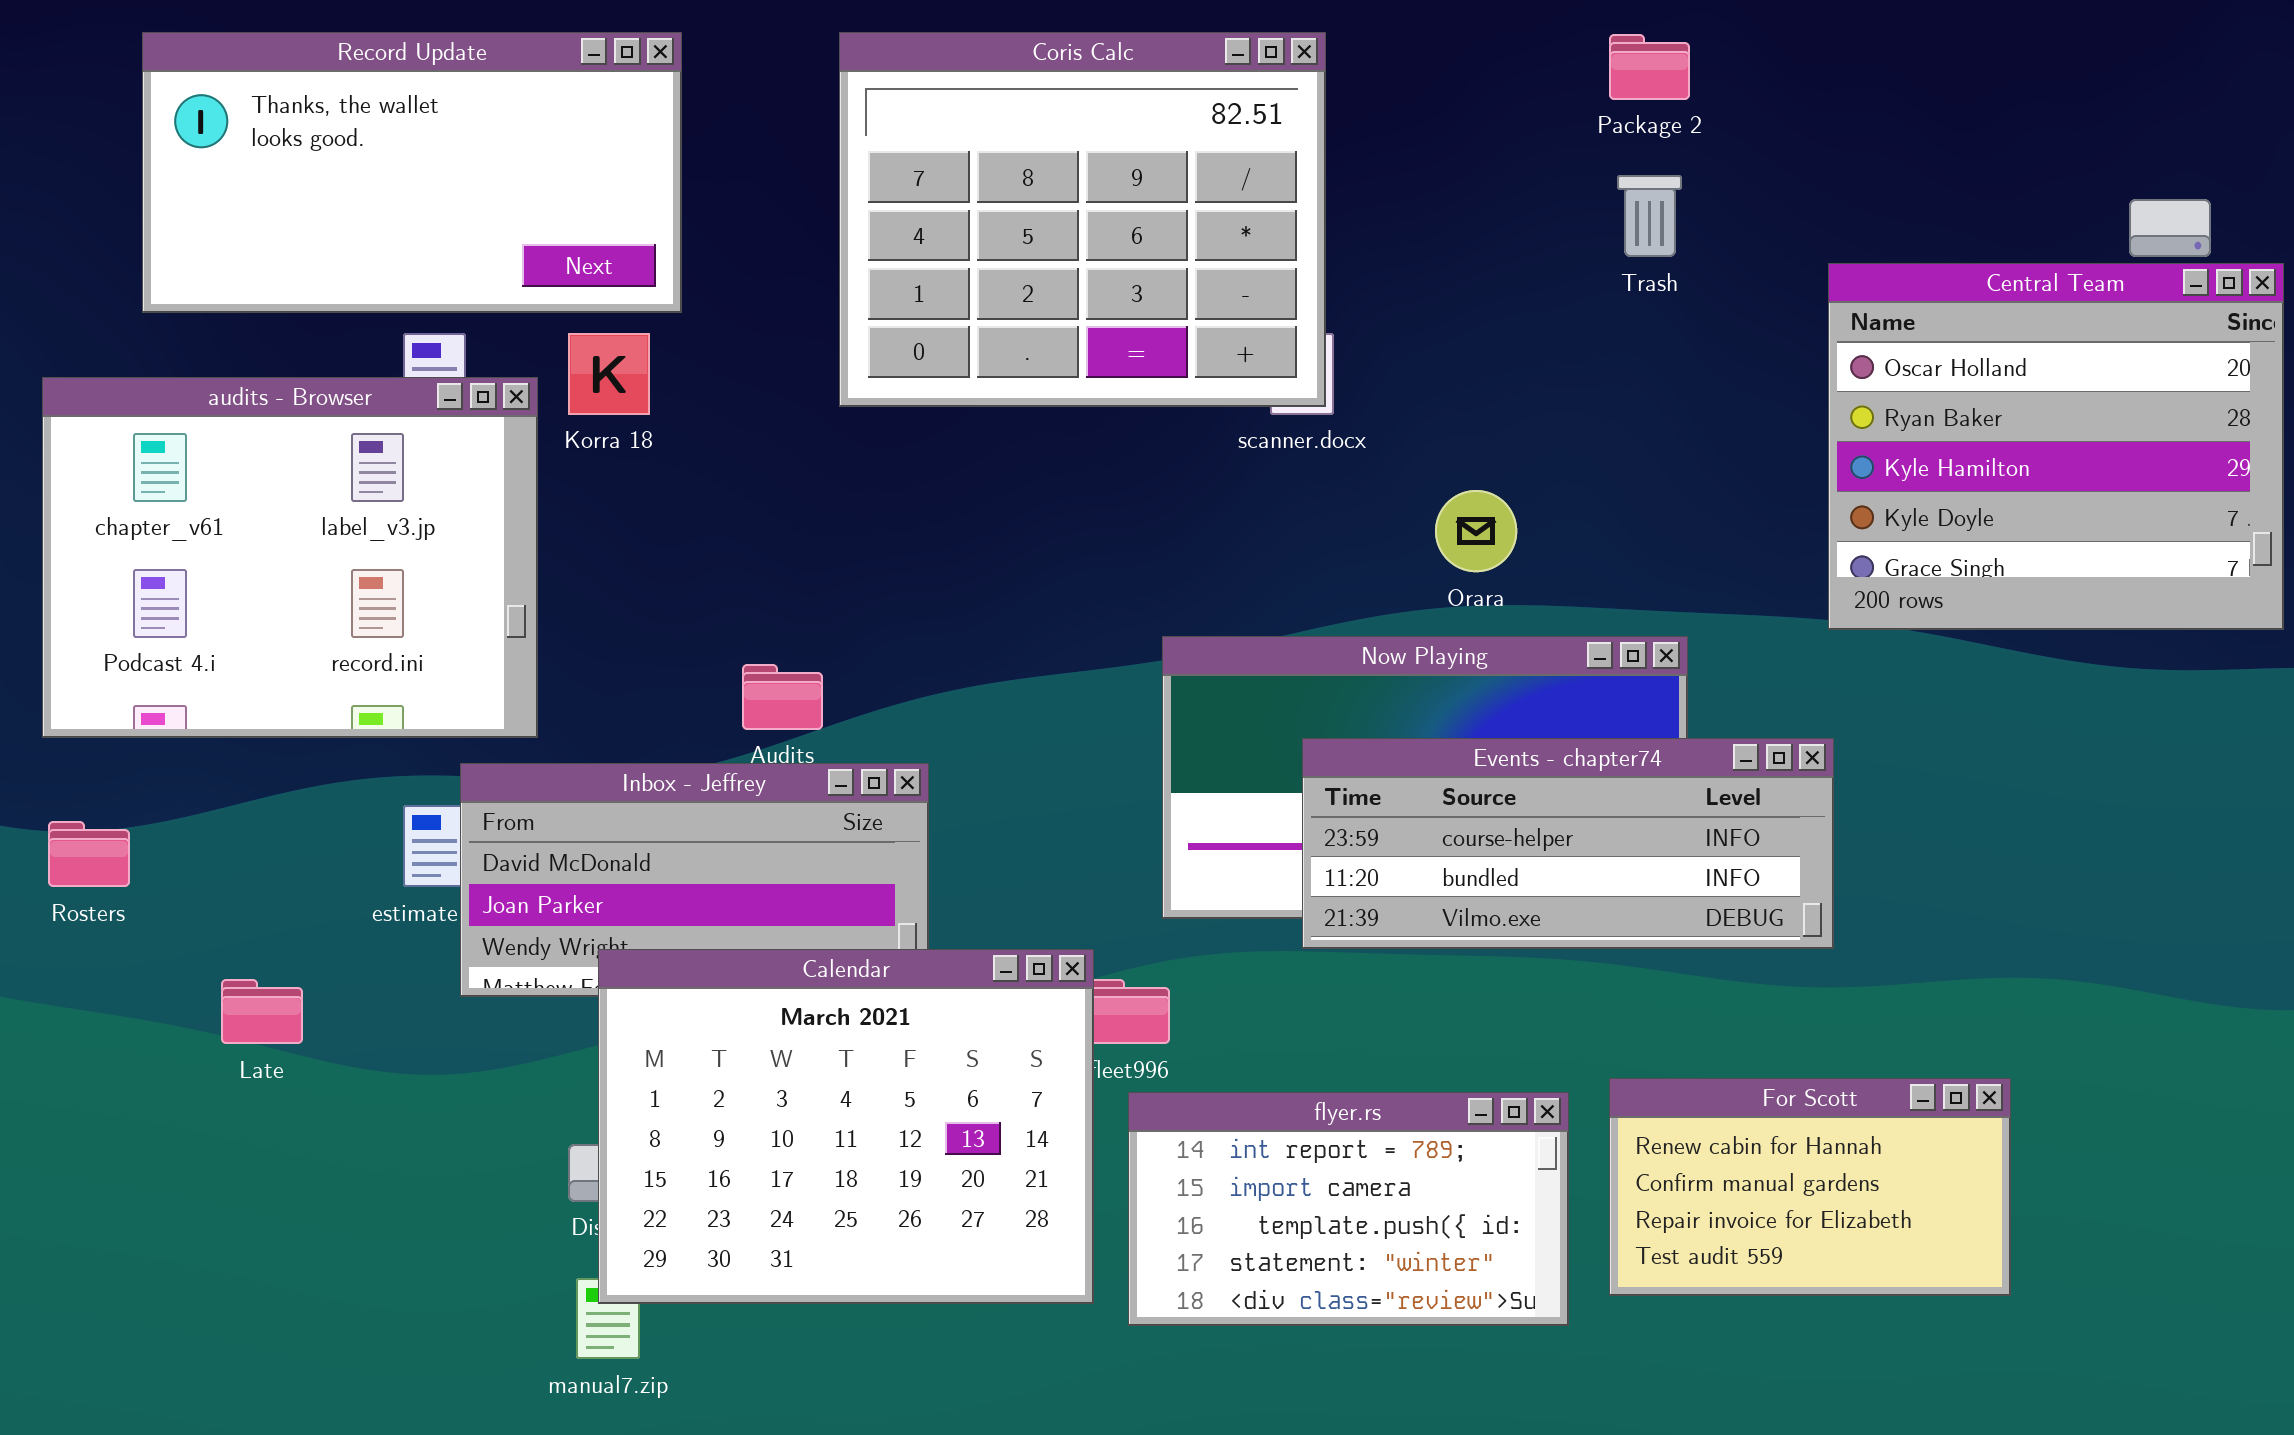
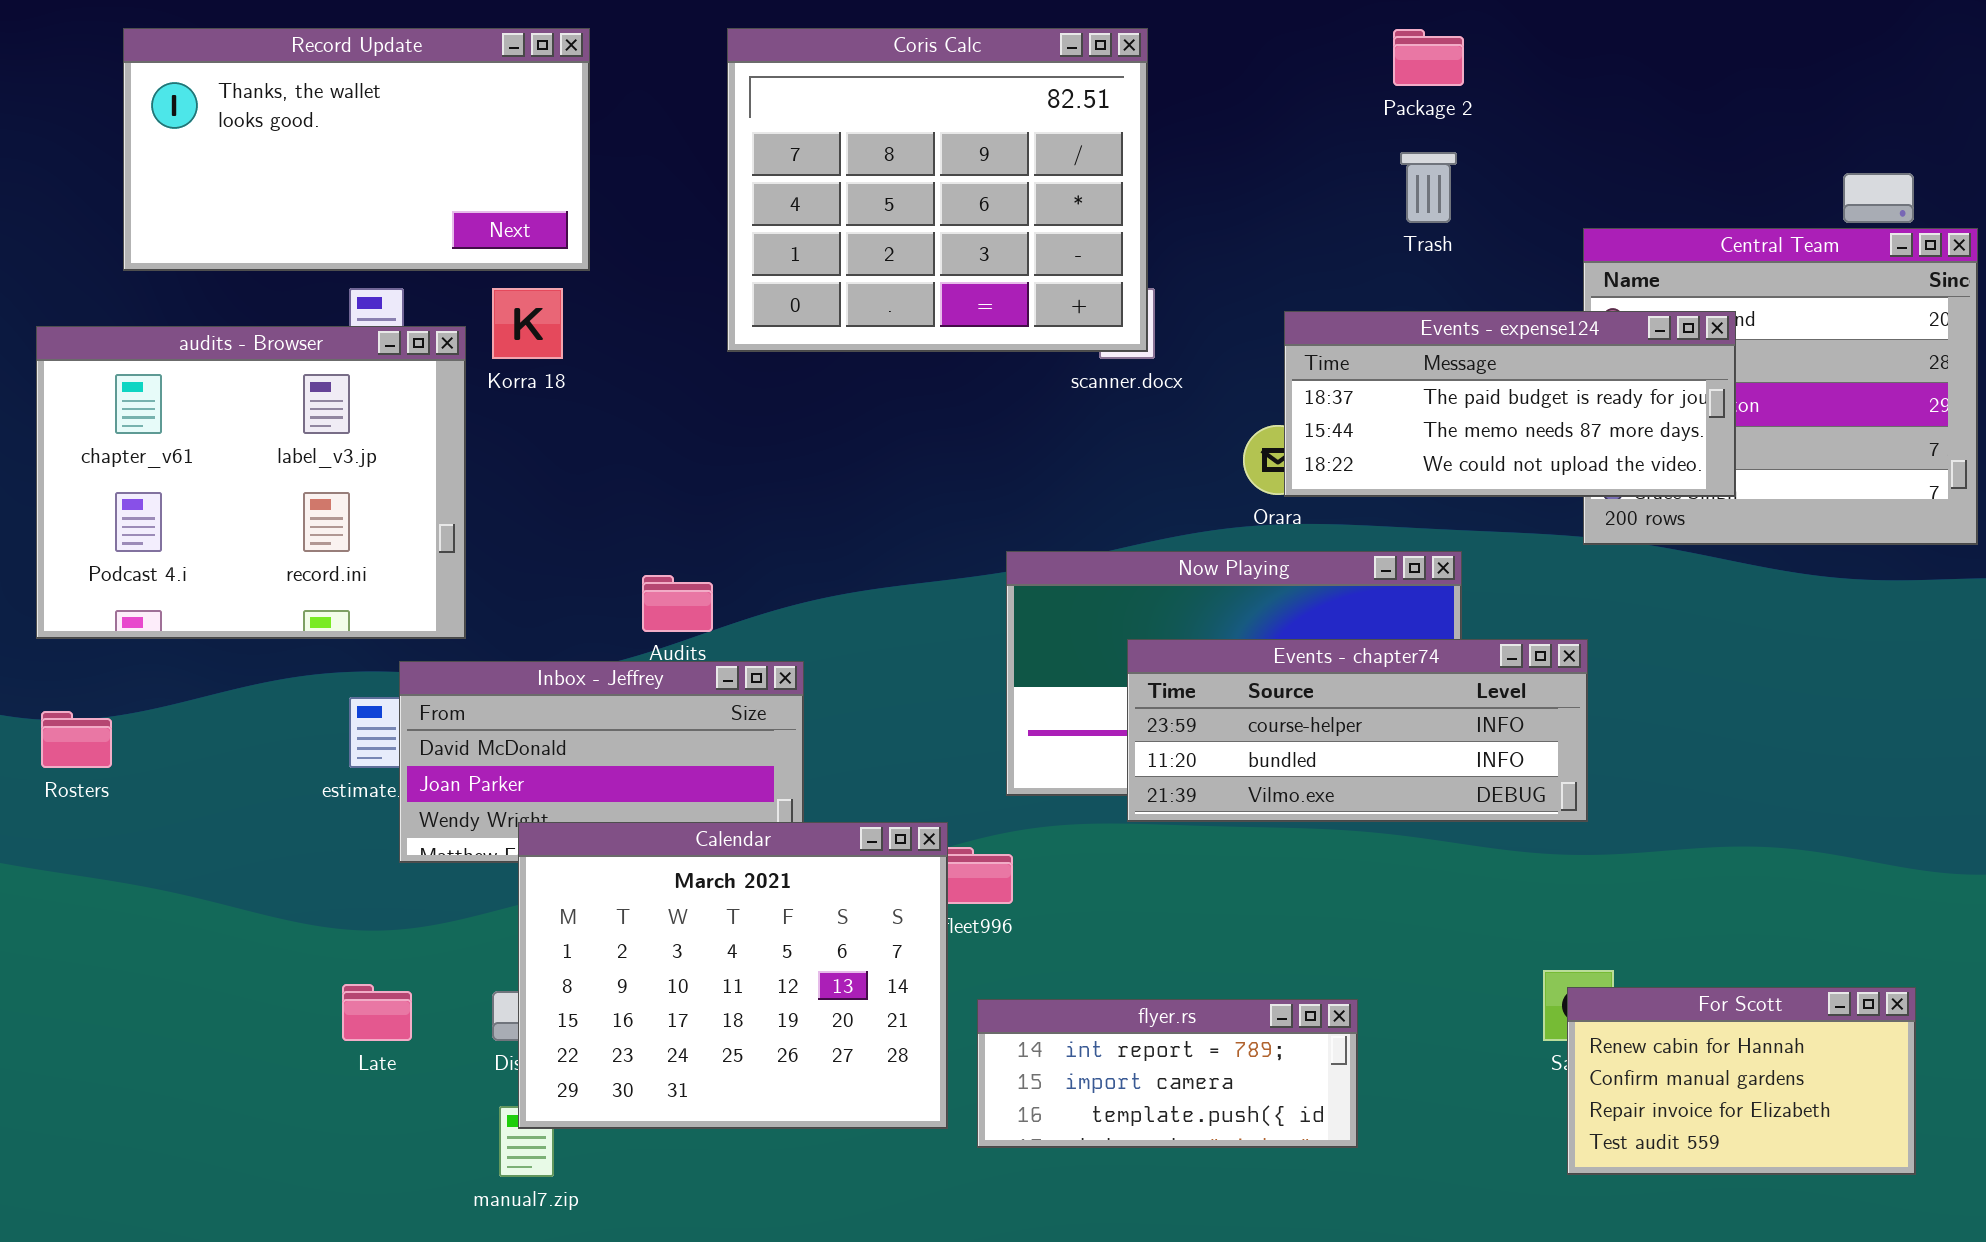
Events - expense124: none -> [1284,311,1736,497], opened
Late: [221,979,303,1044] -> [342,984,412,1041], moved
For Scott: [1609,1078,2011,1296] -> [1567,987,1916,1175], moved
flyer.rs: [1128,1092,1569,1326] -> [977,999,1358,1148], resized

